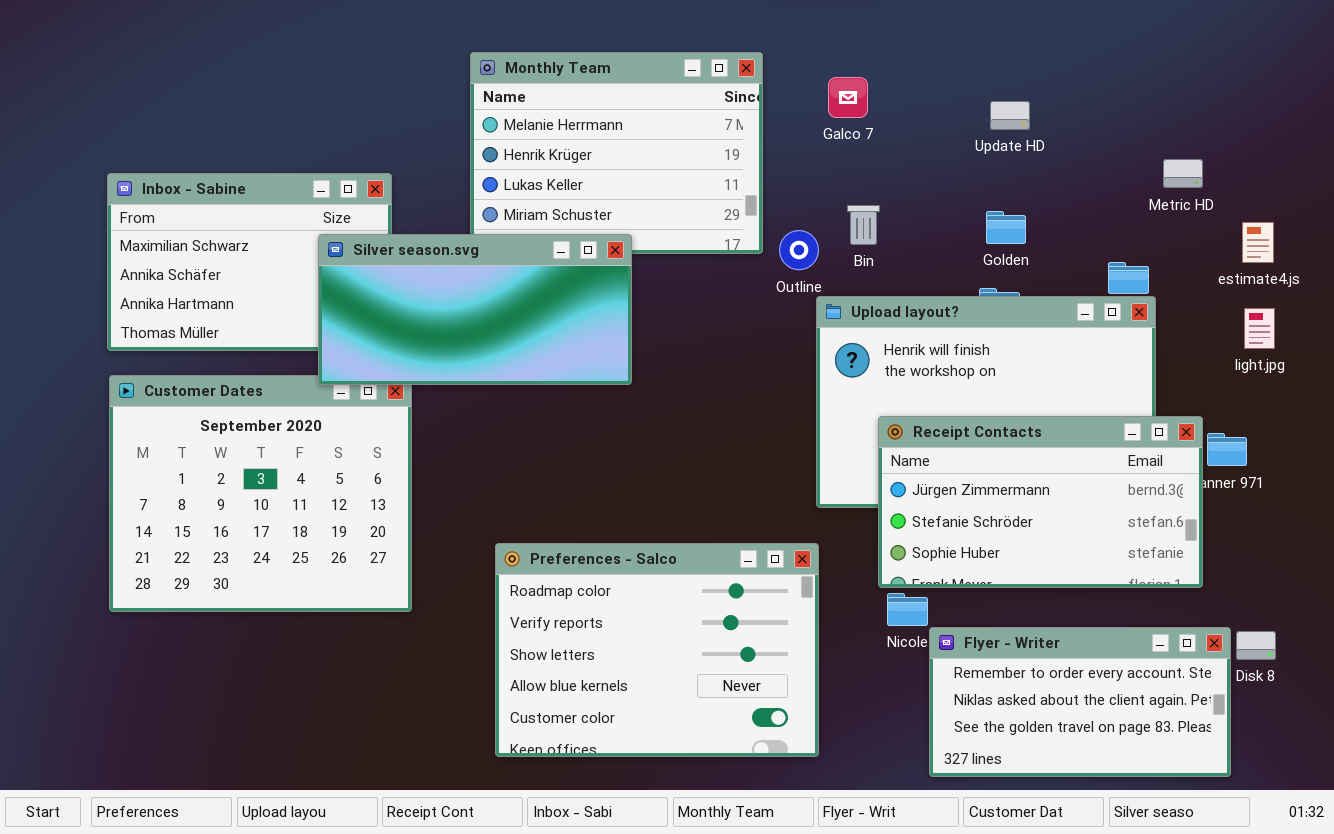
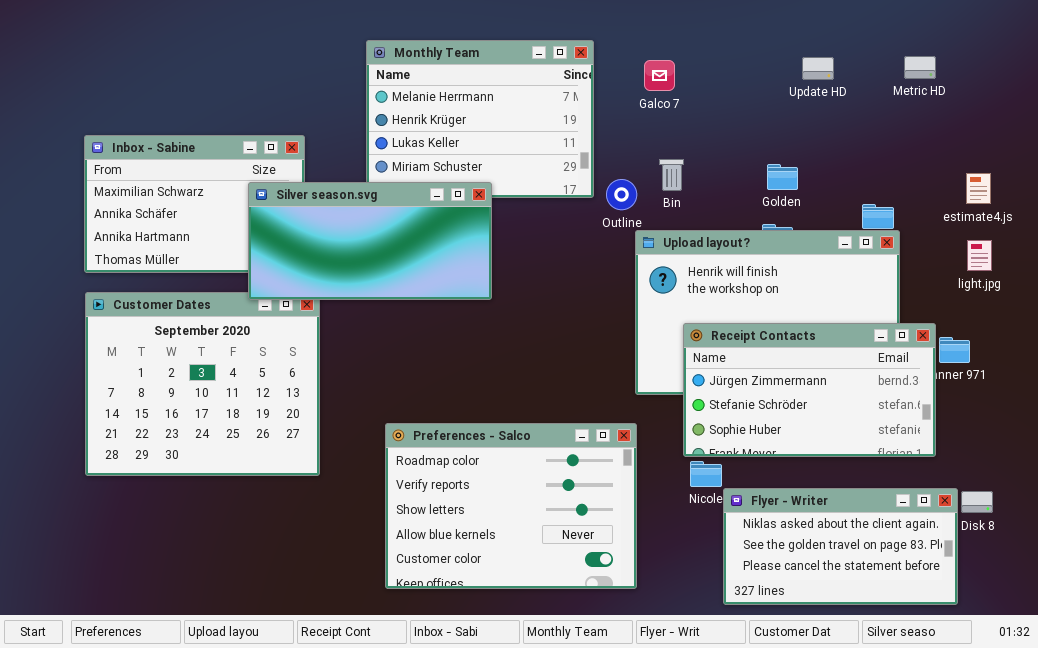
Update HD: [990,101,1030,130] -> [802,57,834,80], moved
Metric HD: [1163,159,1203,188] -> [904,56,936,79], moved
Flyer - Writer: [929,627,1231,777] -> [723,488,958,605], scrolled down 1 row

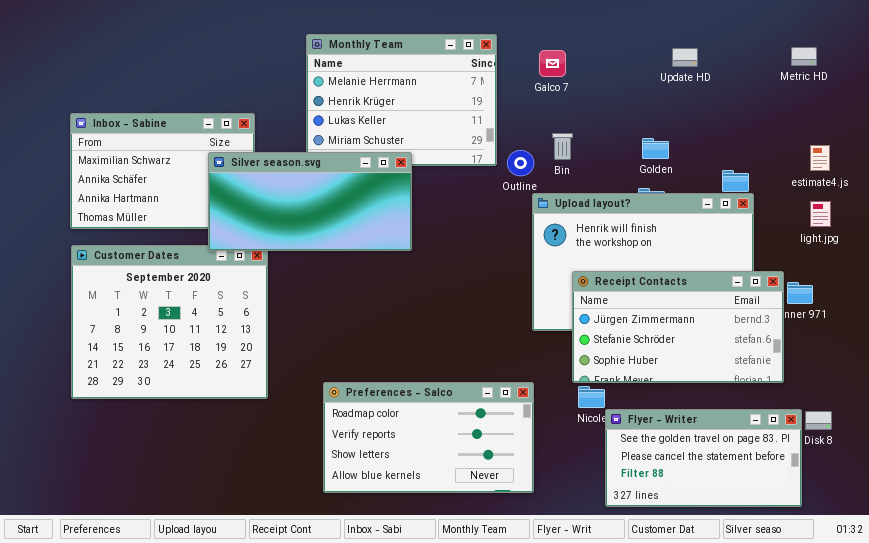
Metric HD: [904,56,936,79] -> [791,47,817,66], moved
Preferences - Salco: [385,423,637,589] -> [323,382,534,493], resized
Flyer - Writer: [723,488,958,605] -> [605,409,802,507], scrolled down 1 row

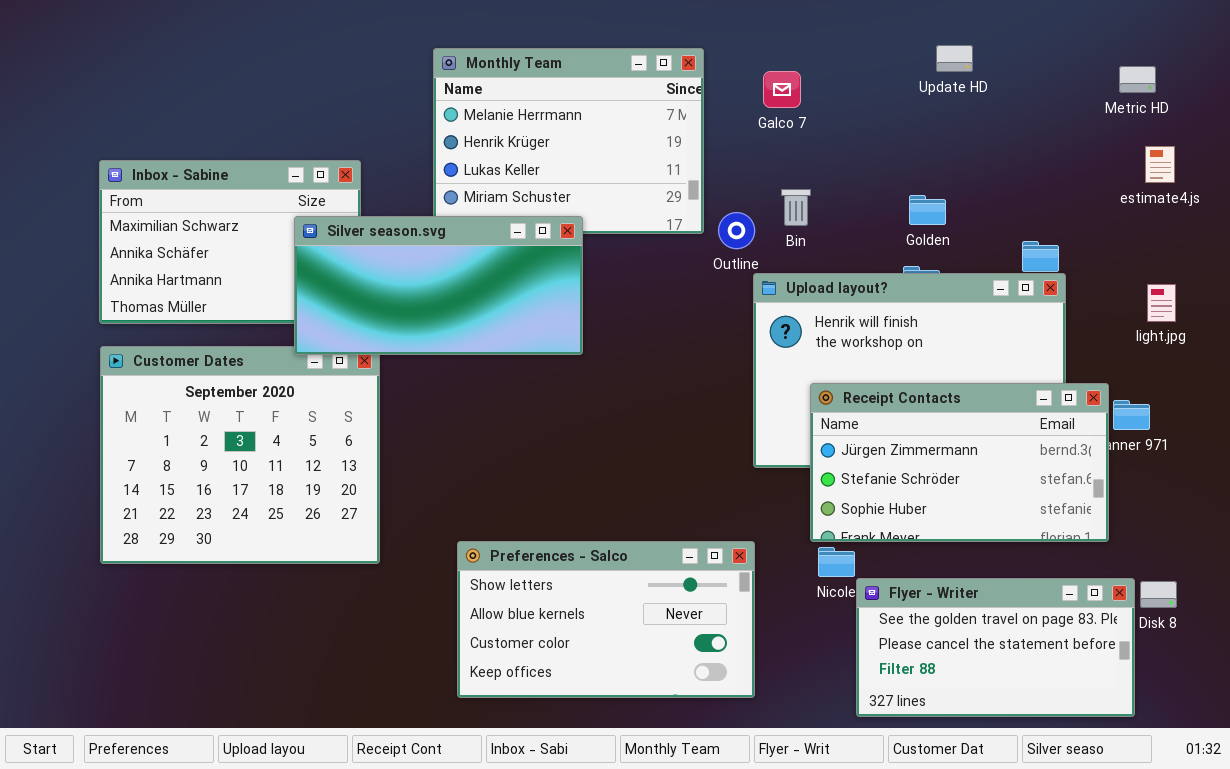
Update HD: [672,48,698,67] -> [936,45,973,72], moved
estimate4.js: [810,145,830,171] -> [1145,146,1175,183], moved
Preferences - Salco: [323,382,534,493] -> [457,541,755,698], scrolled down 2 rows

